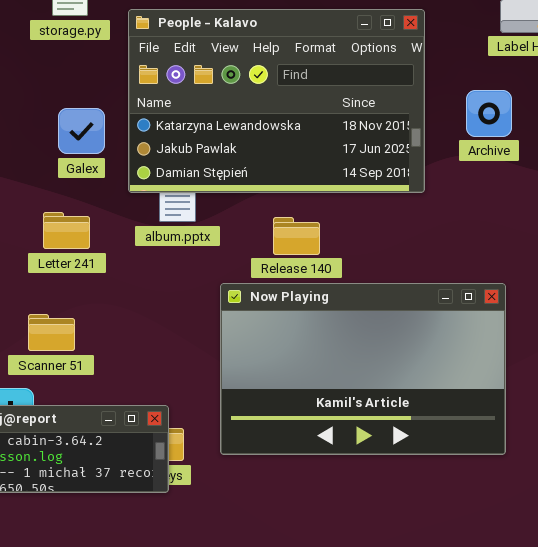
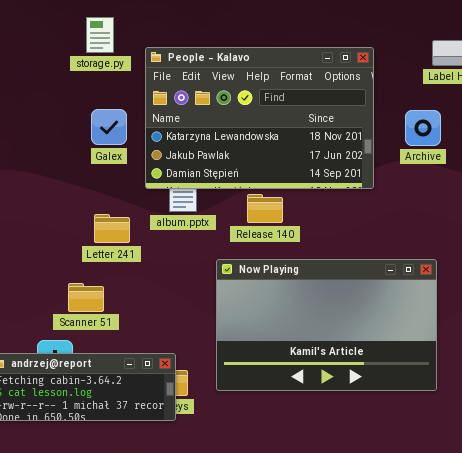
Galex: [58,108,105,154] -> [91,109,127,145], moved
Letter 241: [43,212,90,249] -> [94,214,130,243], moved
Release 140: [273,217,320,255] -> [247,194,283,223], moved

